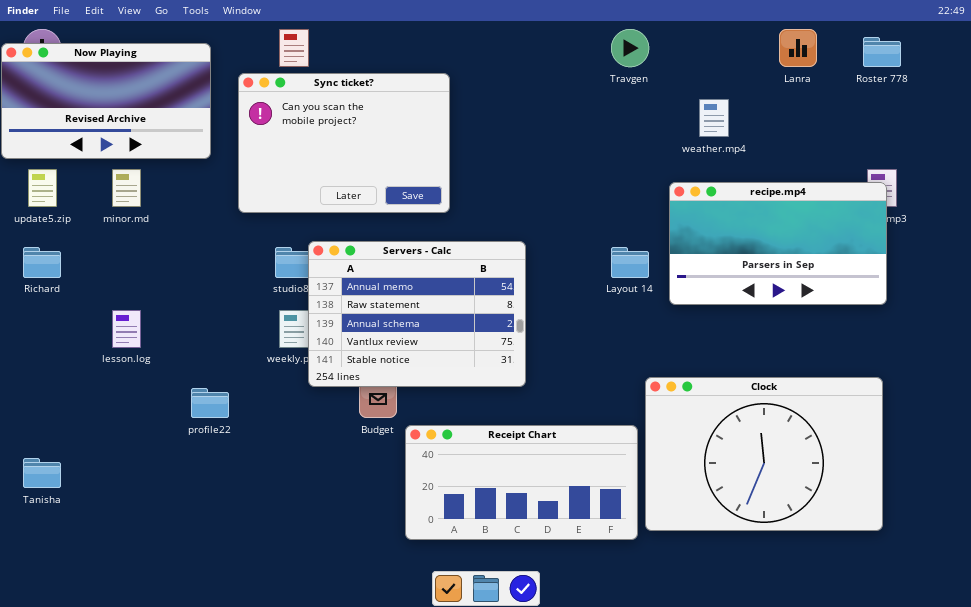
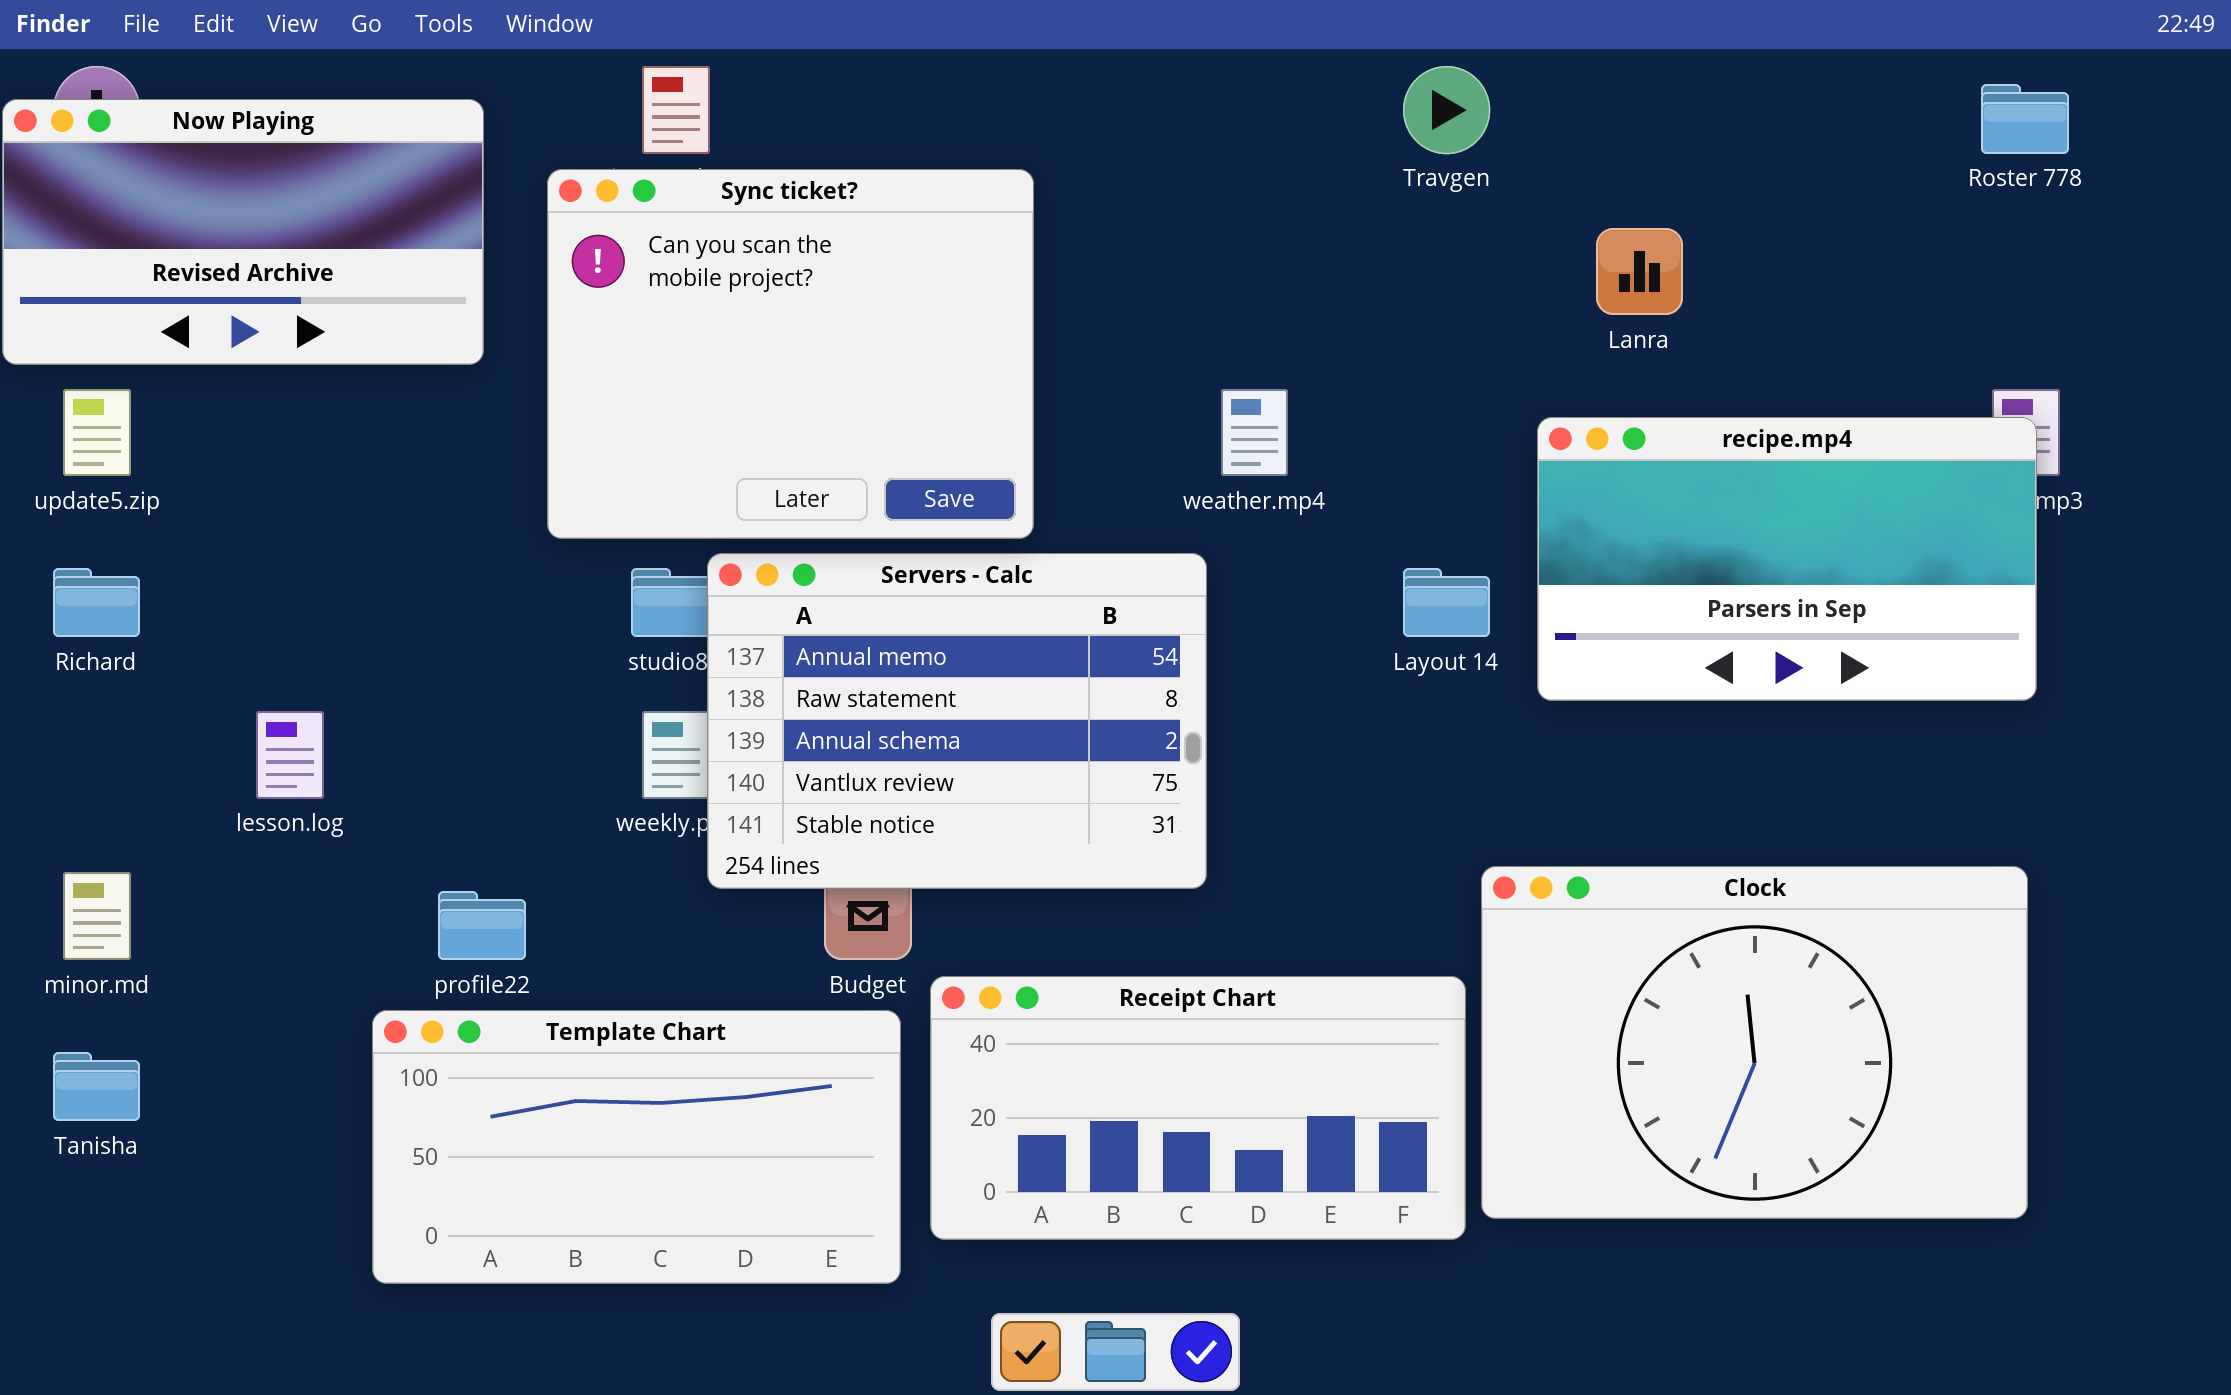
Lanra: [779,29,817,67] -> [1596,228,1683,315], moved
Sync ticket?: [238,73,450,213] -> [547,169,1034,539], resized
weather.mp4: [699,99,729,137] -> [1221,389,1288,476], moved
minor.md: [112,169,141,207] -> [63,872,131,960], moved
Template Chart: none -> [372,1010,901,1284], opened

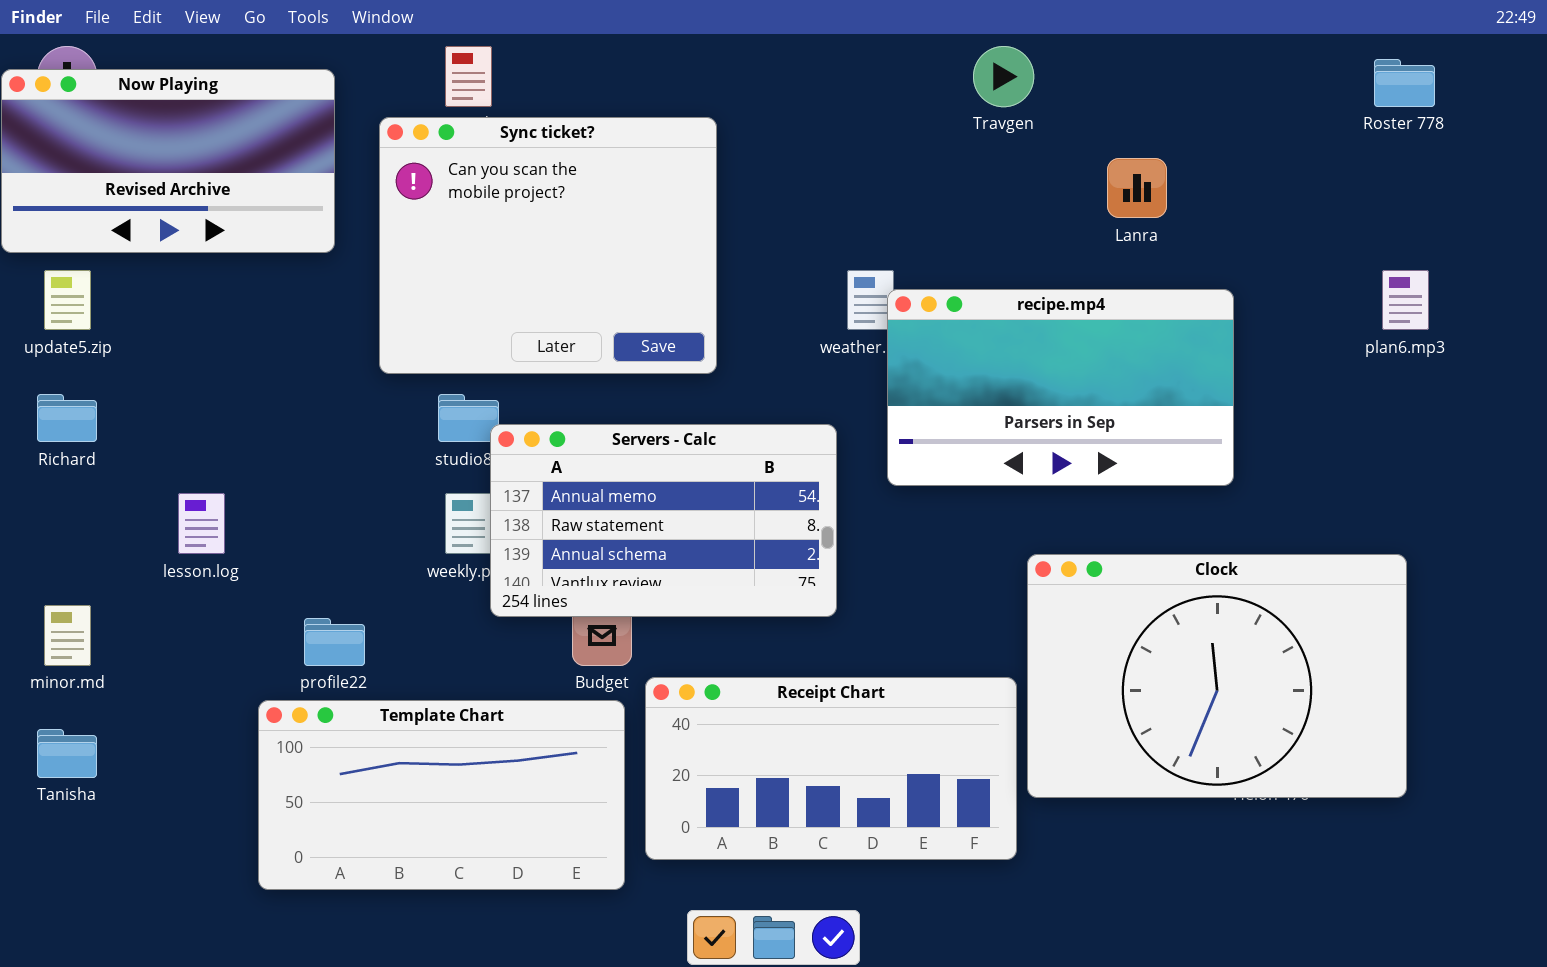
recipe.mp4: [1537,417,2037,701] -> [887,289,1234,486], moved
Servers - Calc: [707,553,1207,889] -> [490,424,837,617], resized
Clock: [1481,866,2028,1219] -> [1027,554,1407,798], moved

